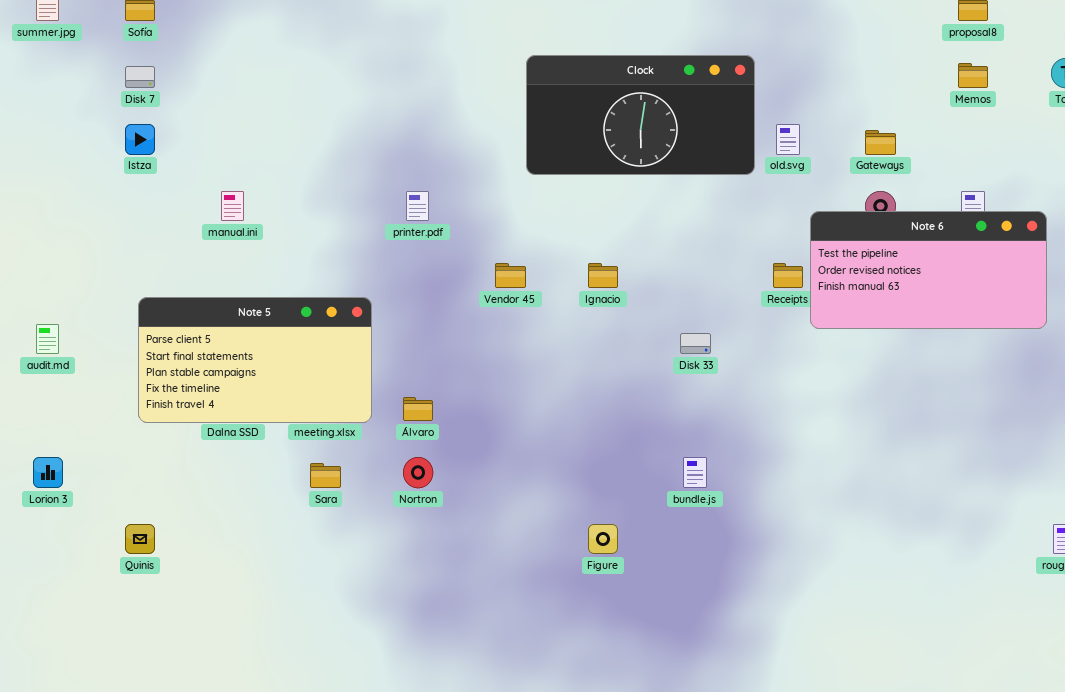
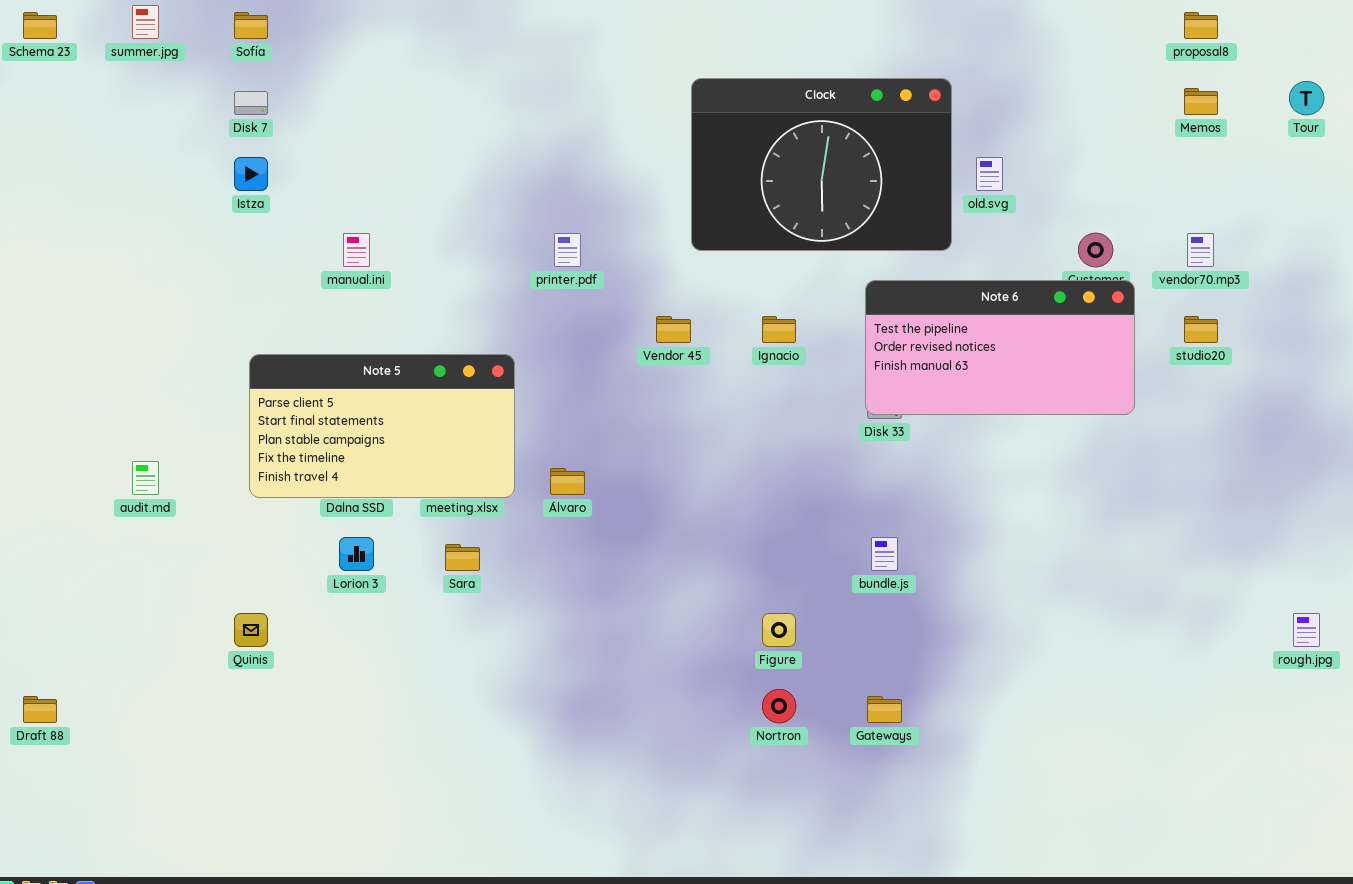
Clock: [526,55,755,175] -> [691,78,952,251], resized
Gateways: [865,130,896,155] -> [867,696,902,723], moved
Note 6: [810,211,1047,329] -> [865,280,1135,415], moved
audit.md: [36,324,59,354] -> [132,461,159,495], moved
Lorion 3: [33,457,63,488] -> [339,537,374,571], moved
Nortron: [403,457,433,488] -> [762,689,796,723], moved

